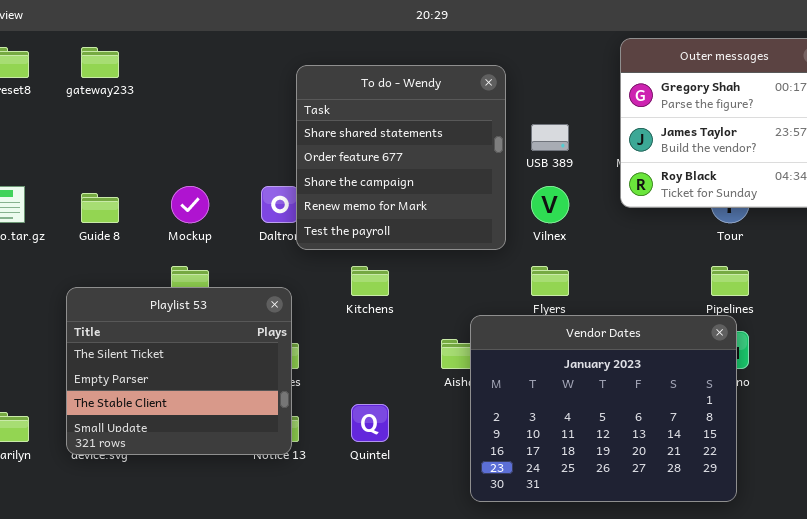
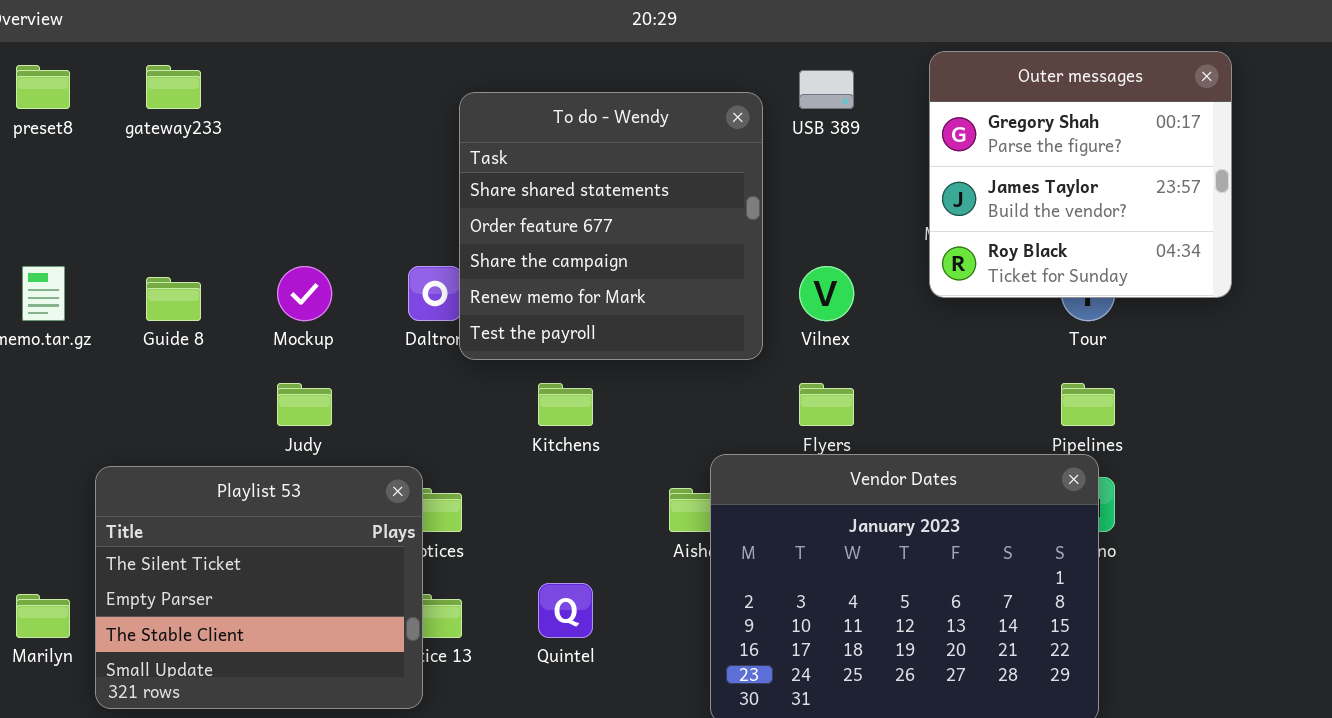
USB 389: [531,124,569,151] -> [799,70,854,109], moved
Playlist 53: [66,287,292,455] -> [95,466,423,709], moved

